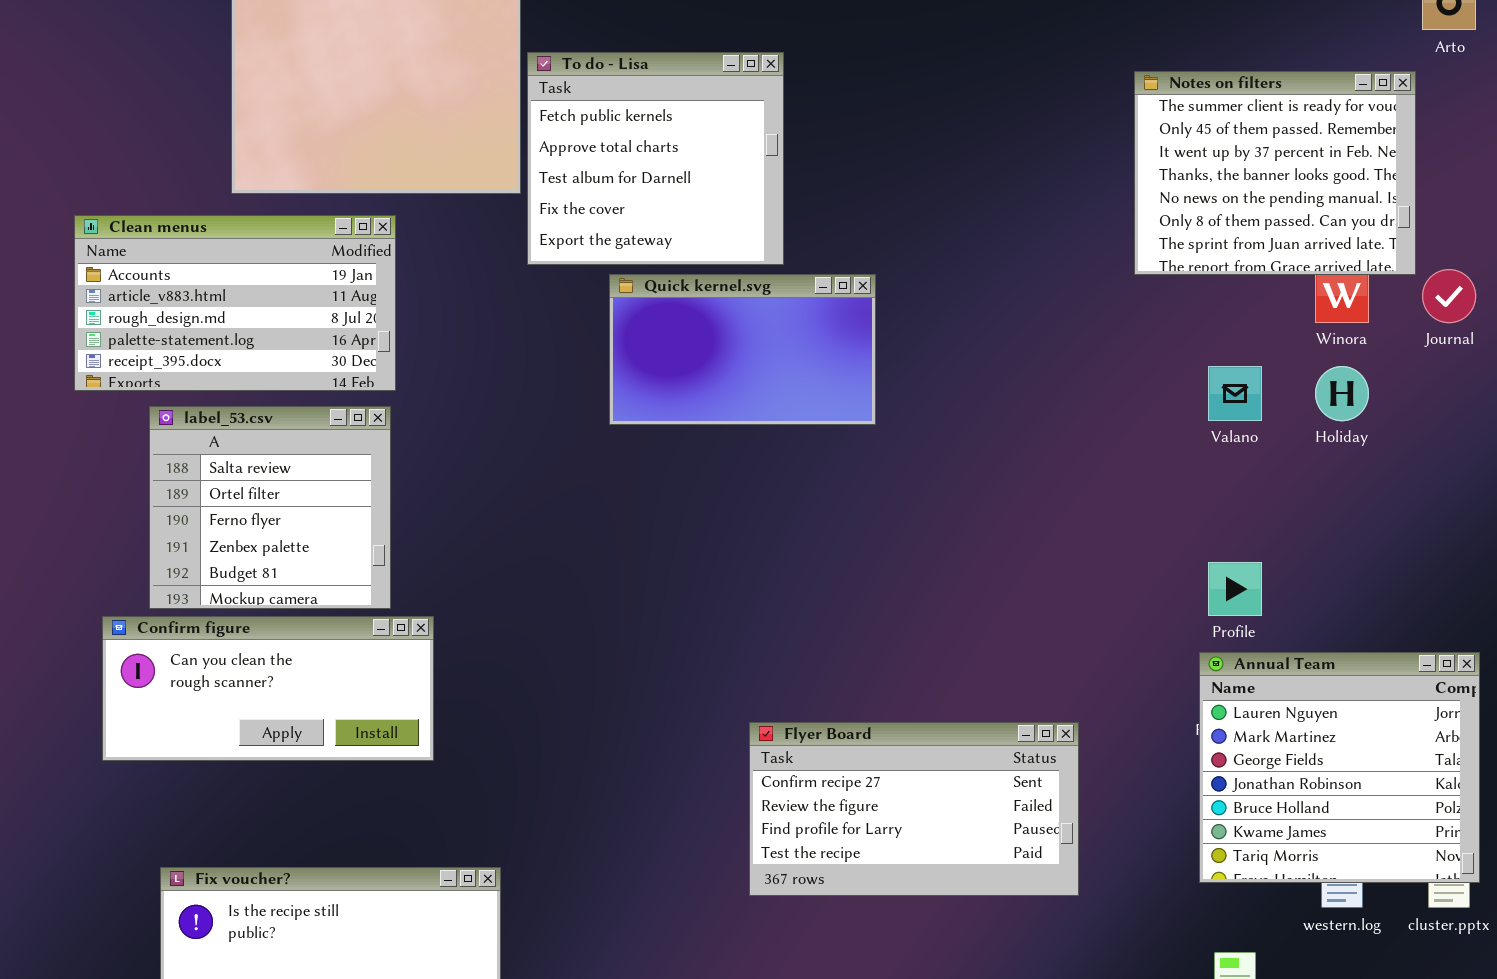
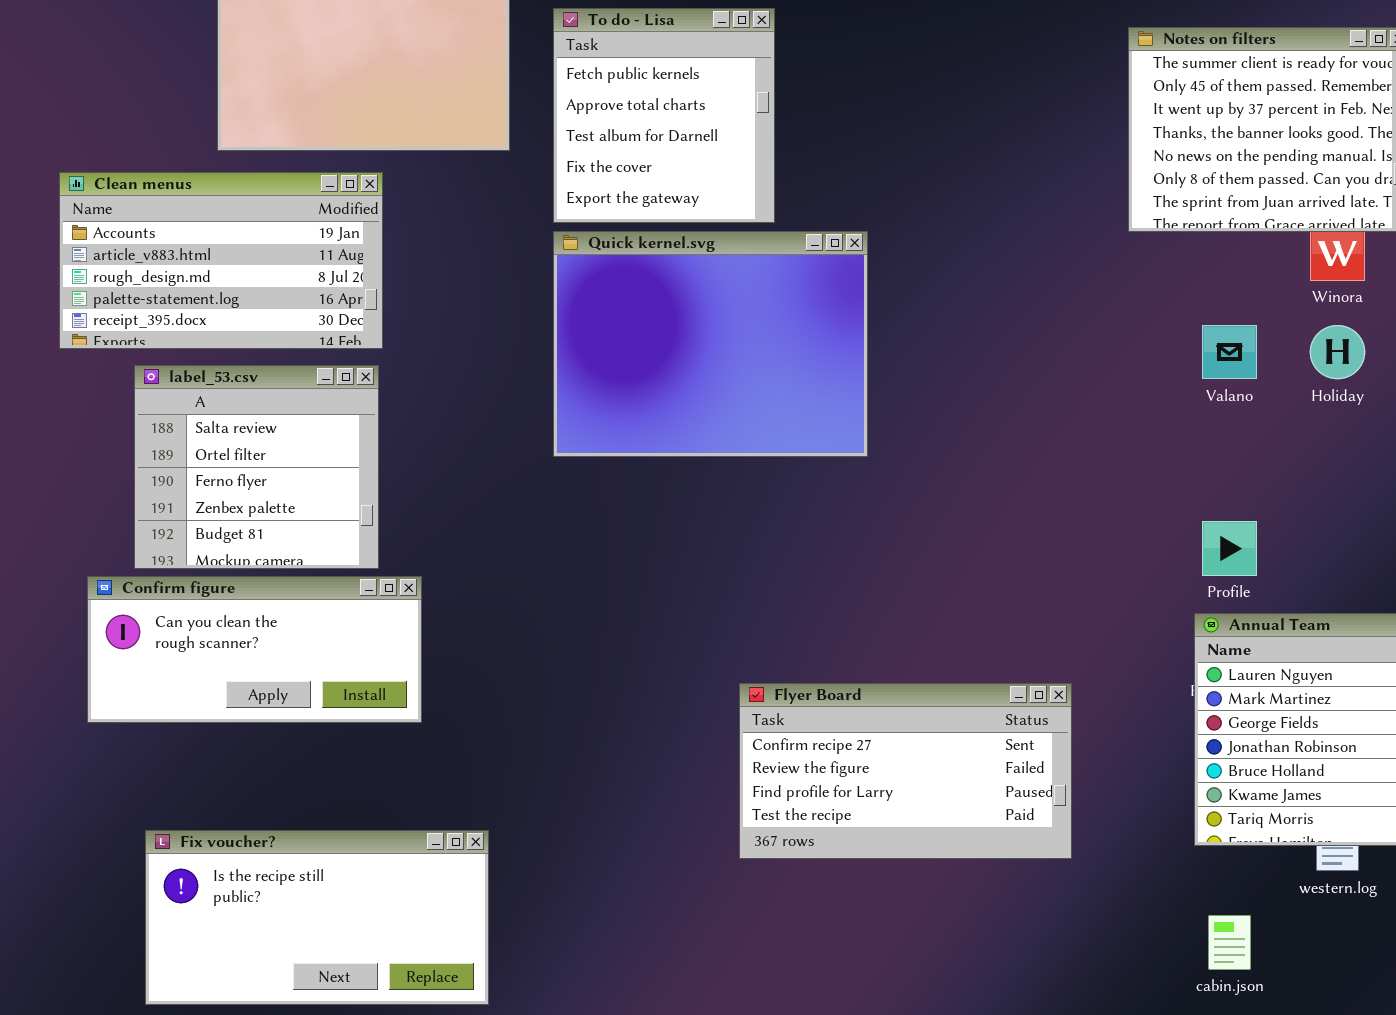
To do - Lisa: [527,52,784,265] -> [553,8,775,223], resized
Quick kernel.svg: [609,274,876,425] -> [553,231,868,457], resized

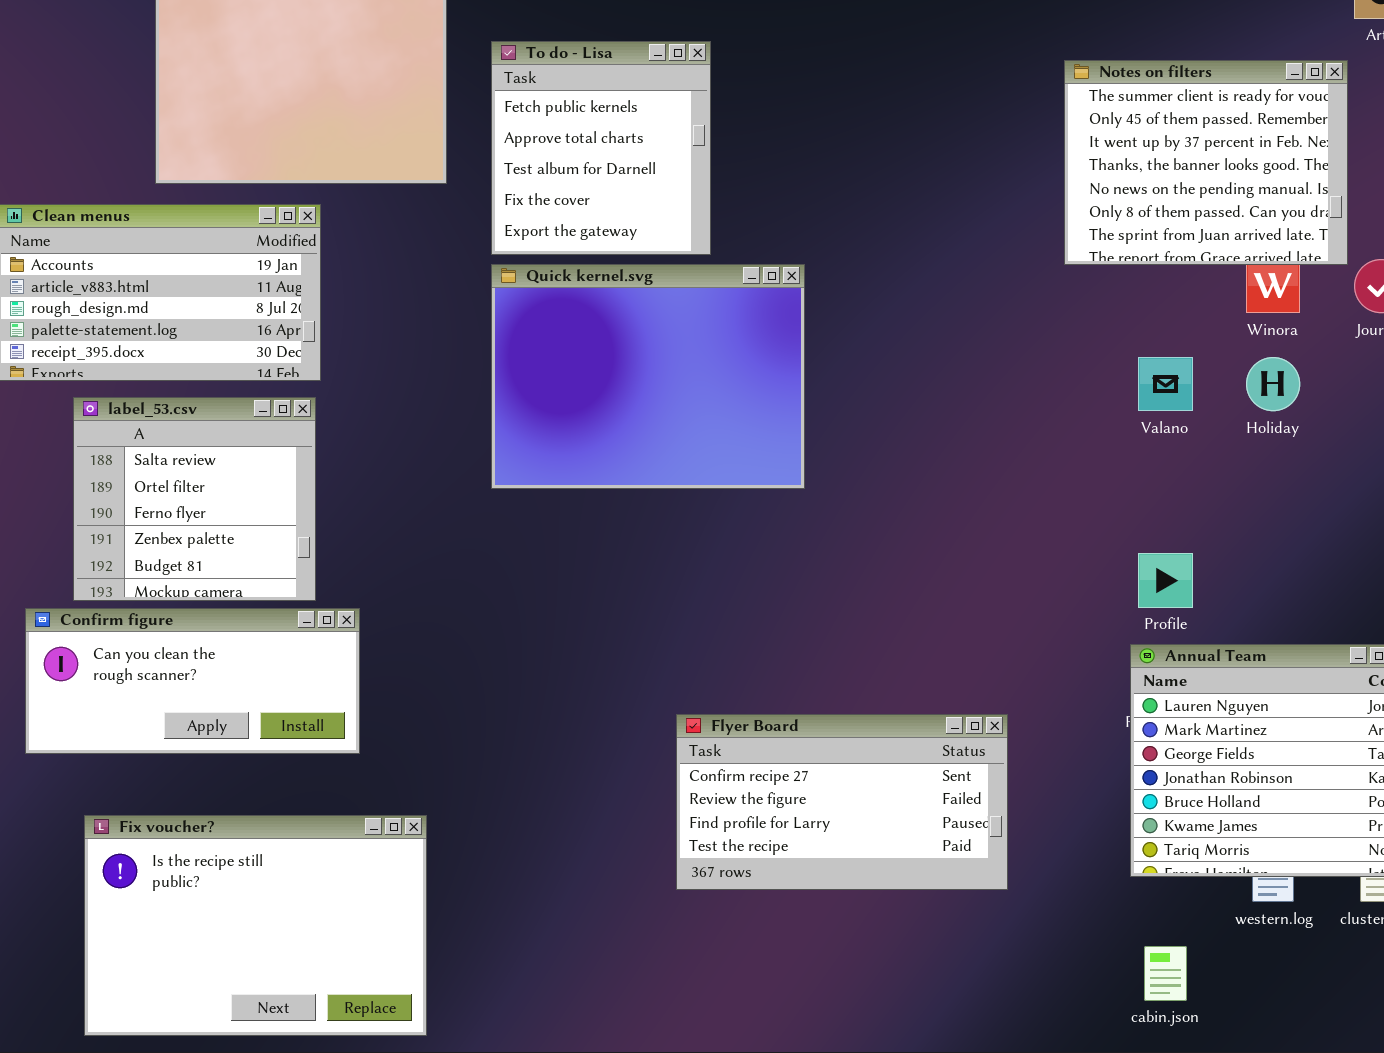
Fix voucher?: [145,830,489,1005] -> [84,815,427,1036], resized

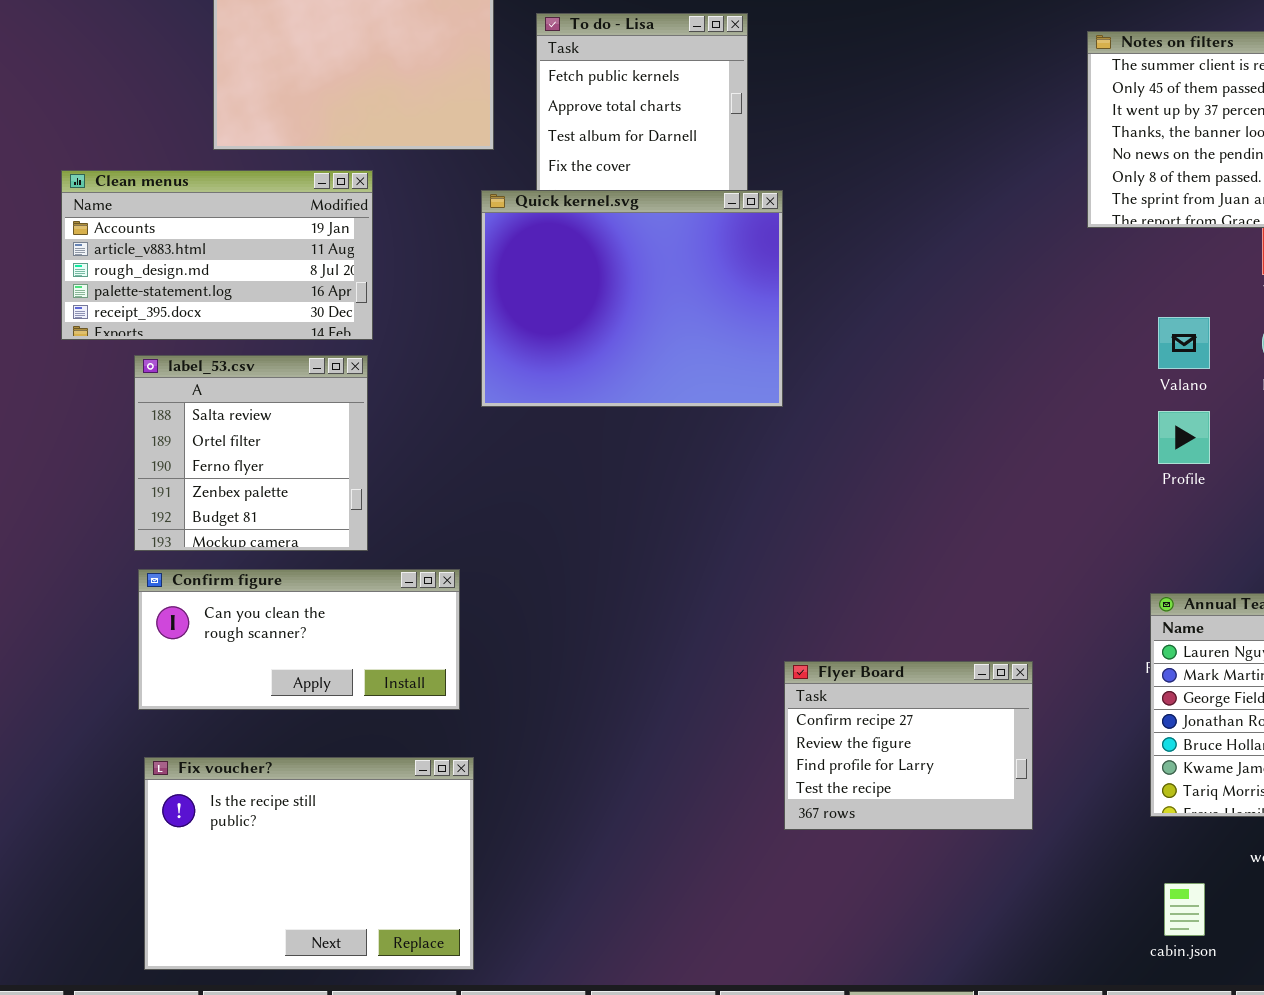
Quick kernel.svg: [491,264,805,489] -> [481,190,783,407], moved
Profile: [1138,553,1193,608] -> [1158,411,1210,464], moved
Confirm figure: [25,608,360,754] -> [138,569,460,710], moved
Flyer Board: [676,714,1008,890] -> [784,661,1033,830], resized

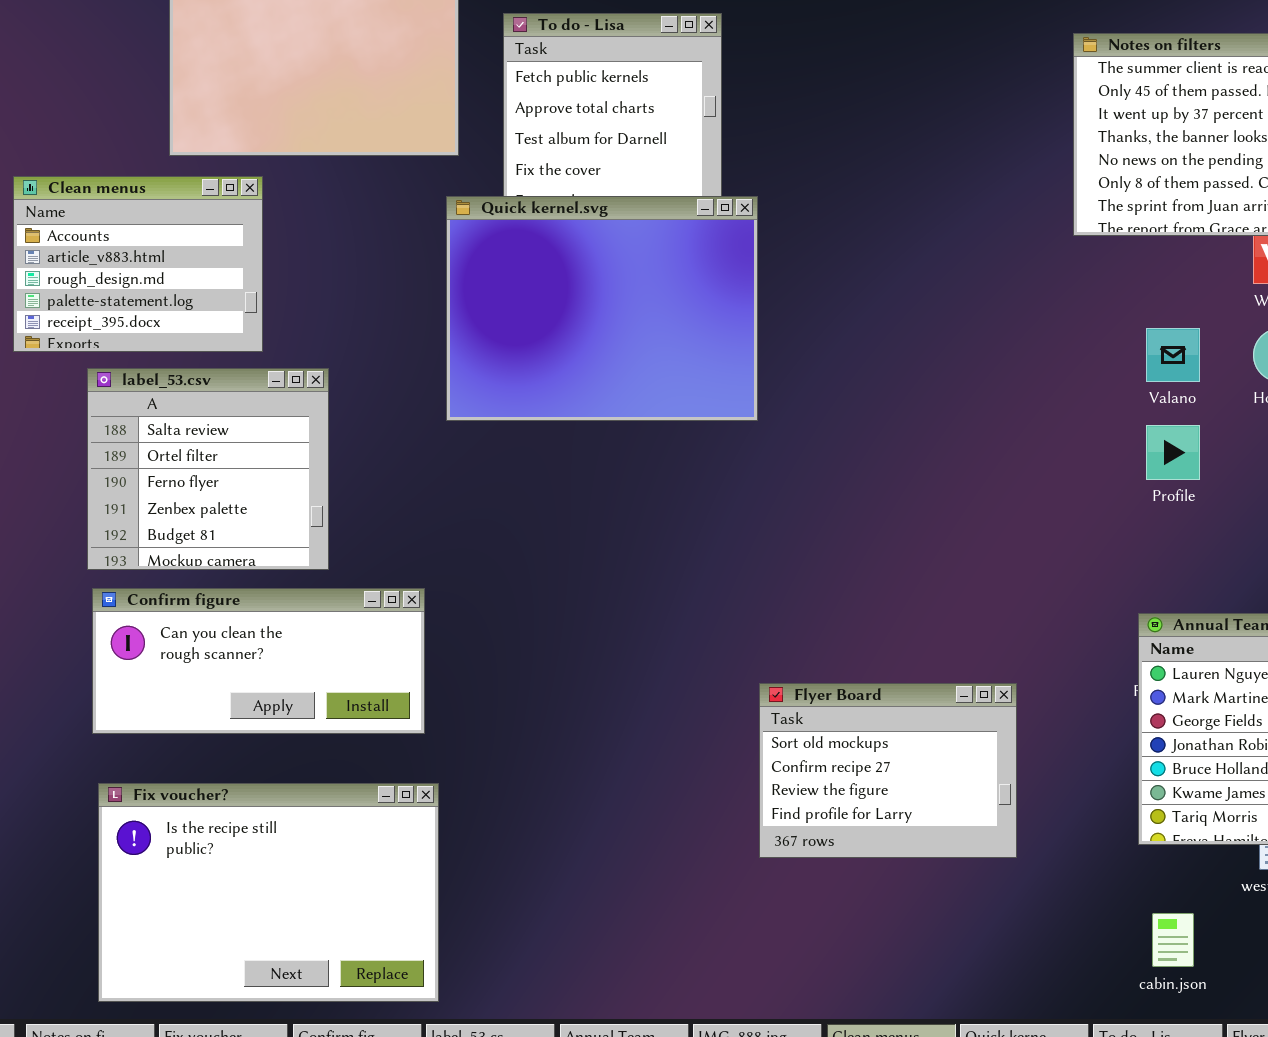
Clean menus: [61,170,373,340] -> [13,176,263,352], resized
Flyer Board: [784,661,1033,830] -> [759,683,1017,858], scrolled up 1 row

